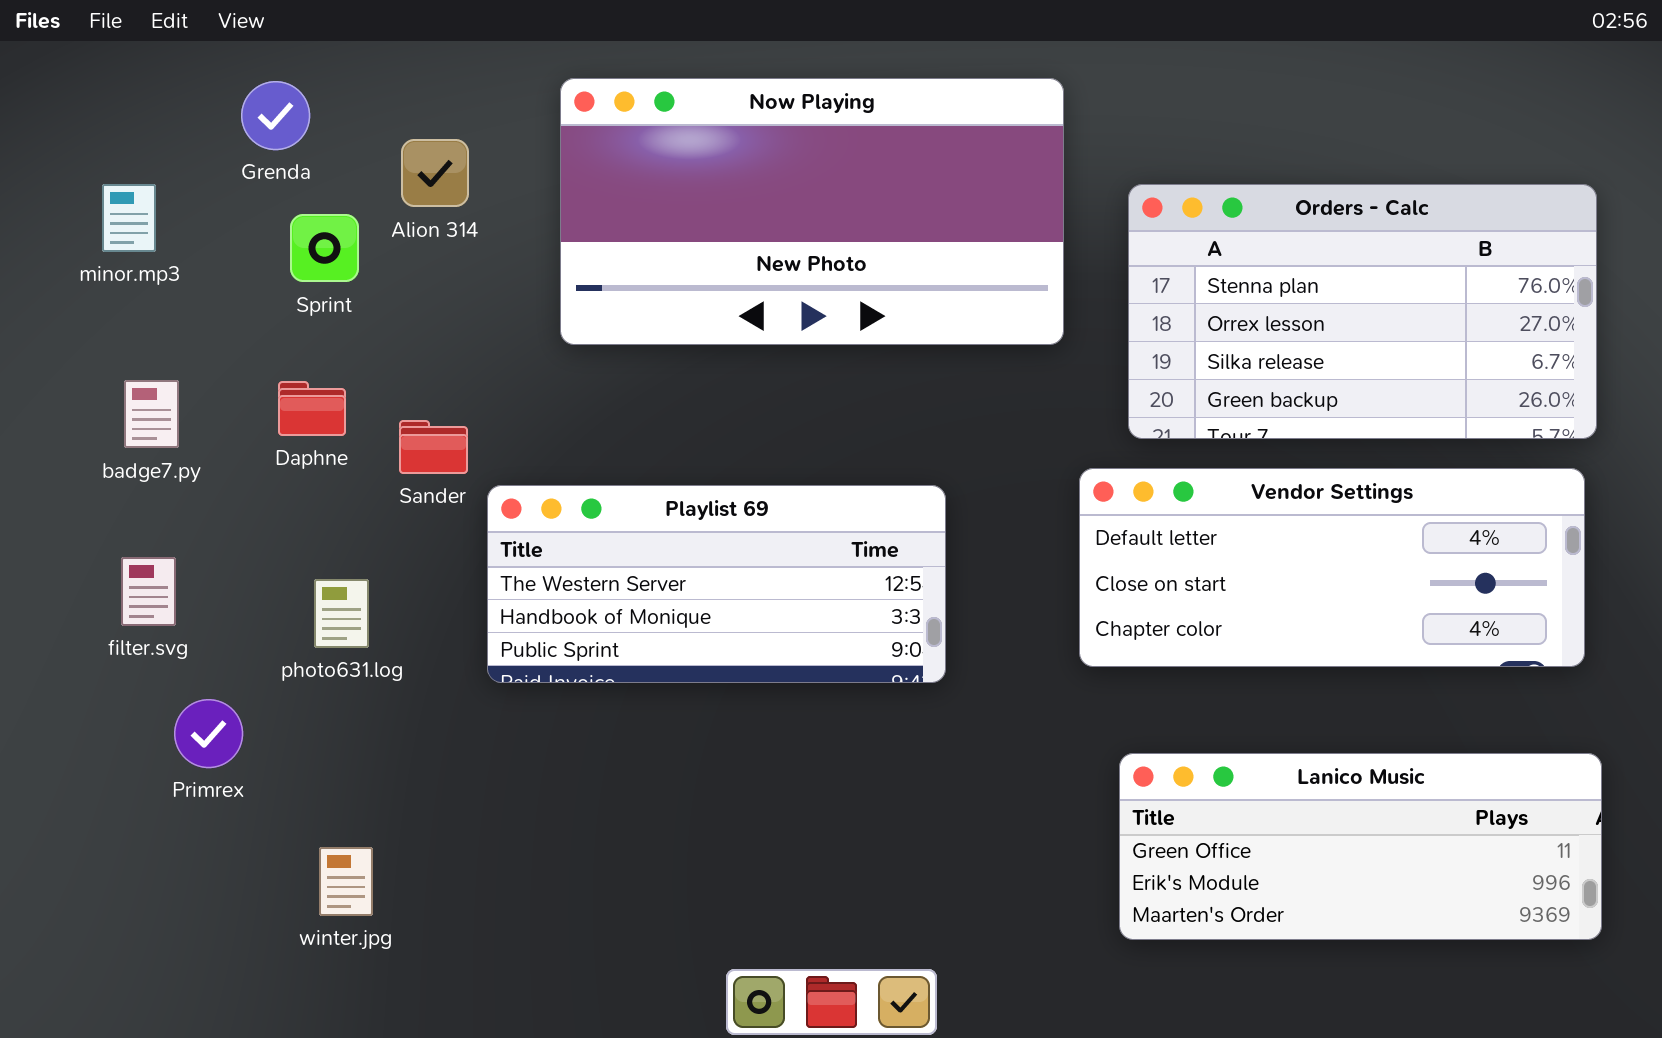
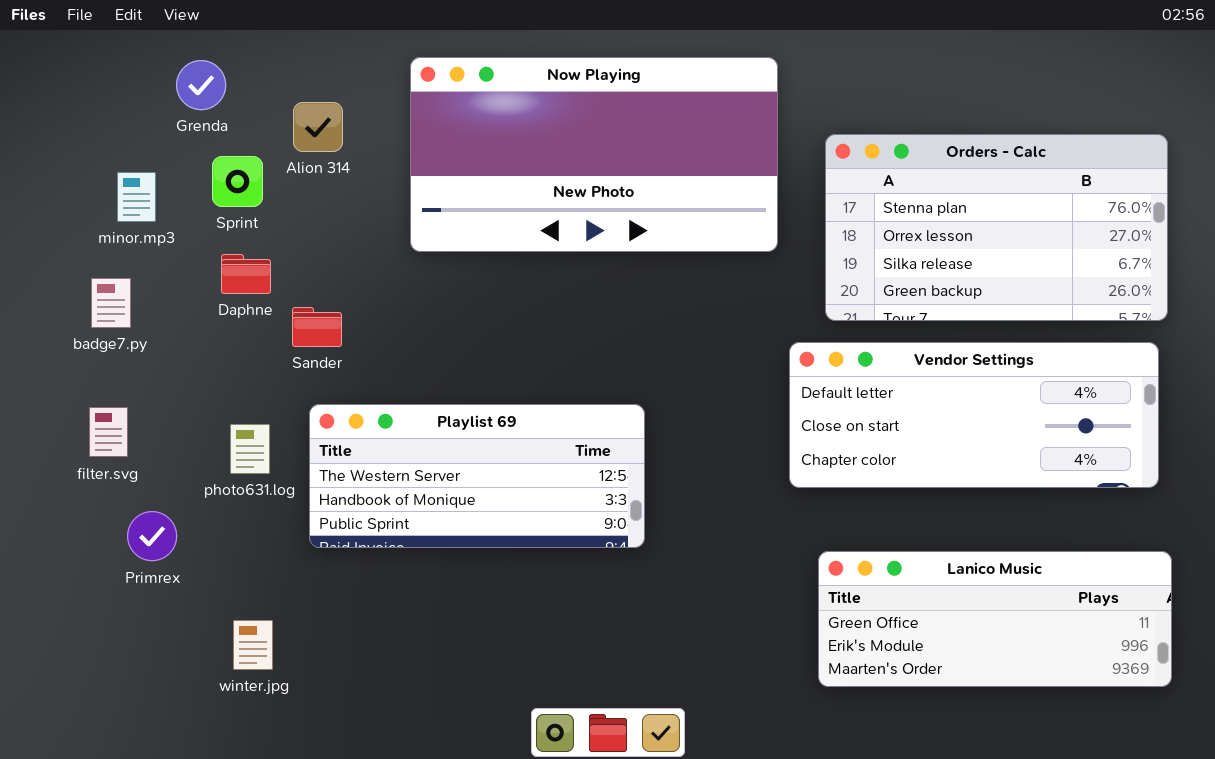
minor.mp3: [102,184,156,252] -> [117,172,156,222], moved
Daphne: [278,381,346,436] -> [221,254,271,294], moved
Playlist 69: [487,485,946,683] -> [309,404,645,548], moved

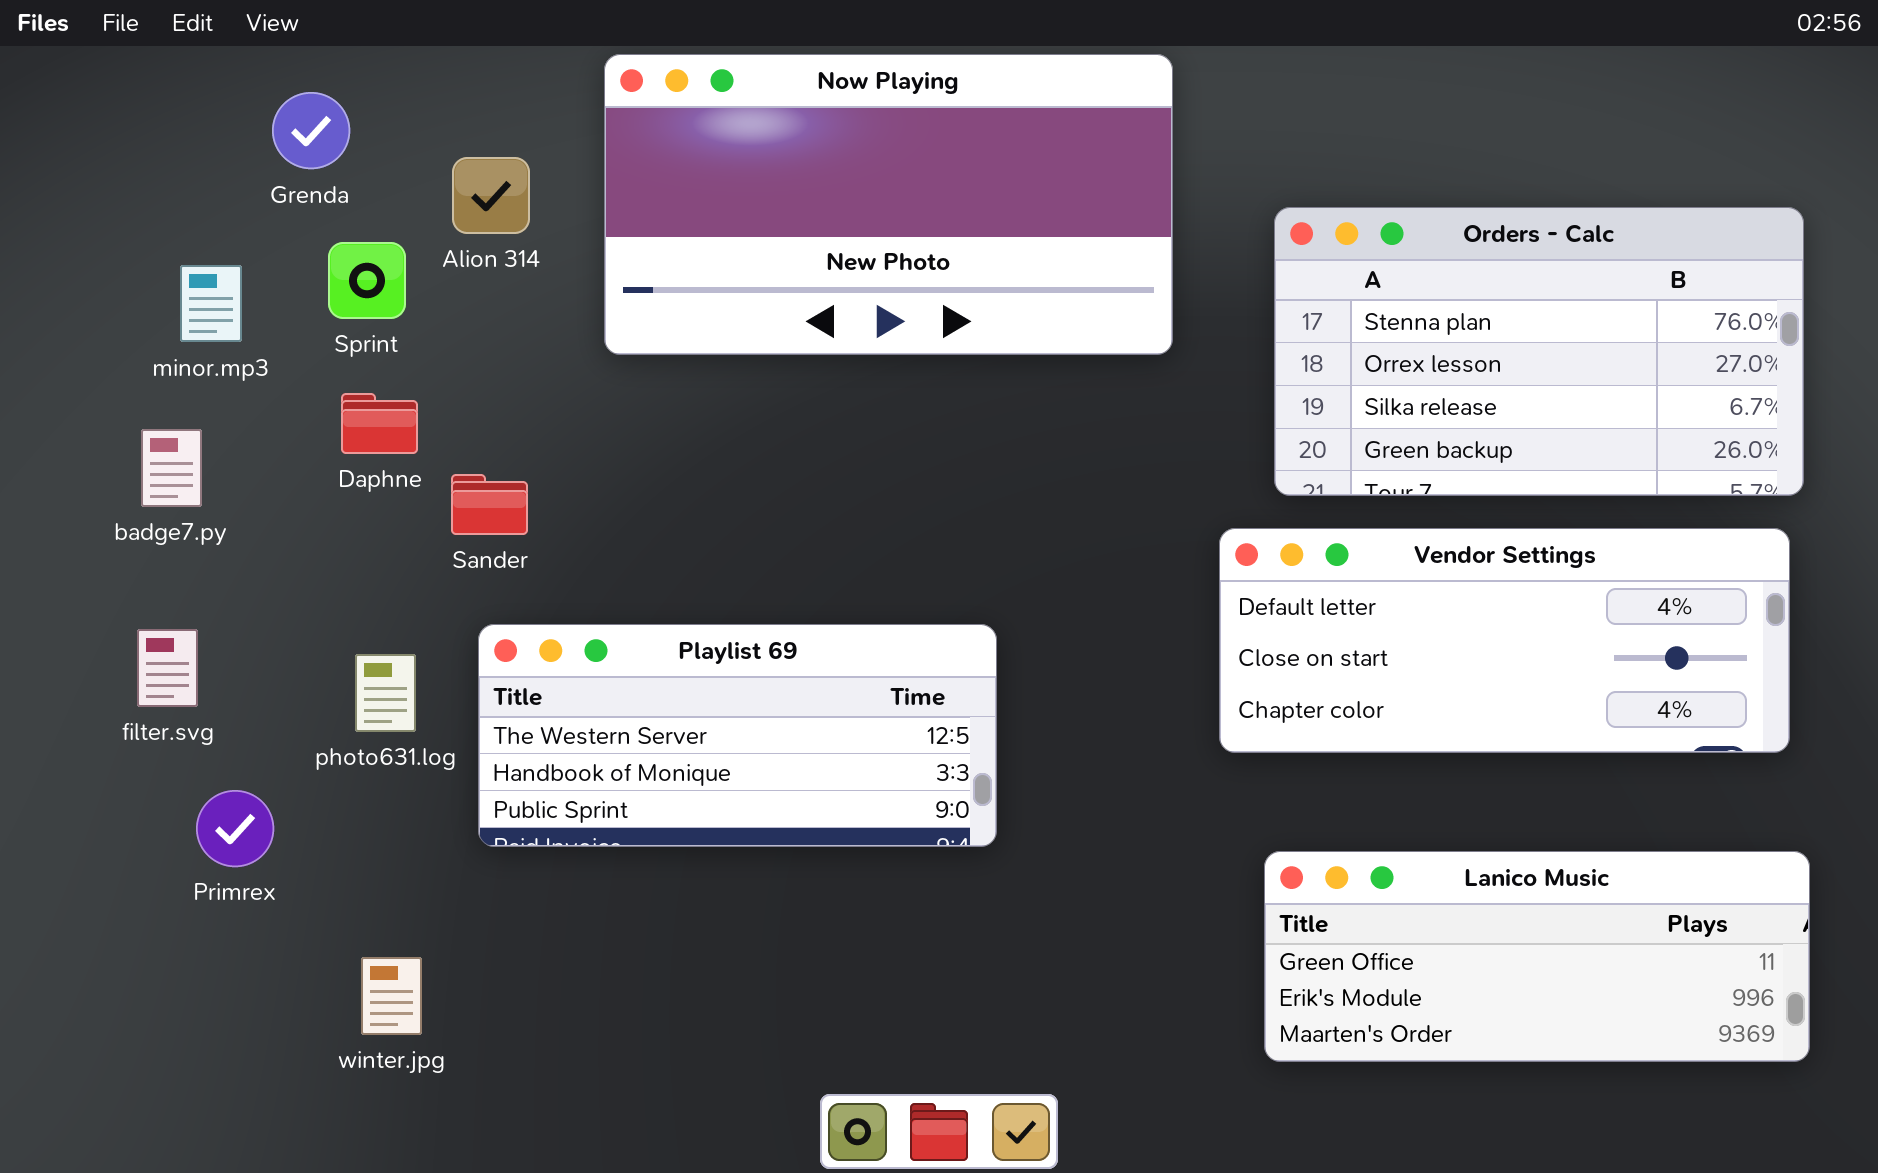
Now Playing: [410,57,778,252] -> [604,54,1173,355], moved

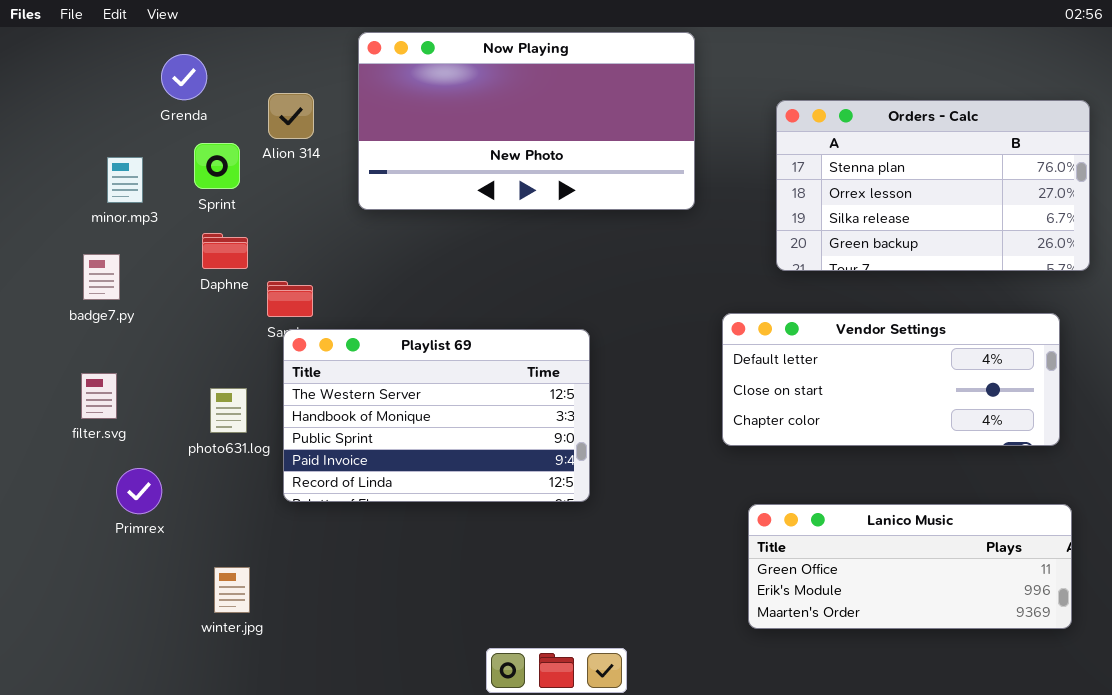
Orders - Calc: [1274,207,1804,496] -> [776,100,1090,271], moved
Playlist 69: [478,624,997,847] -> [283,329,590,502], resized

